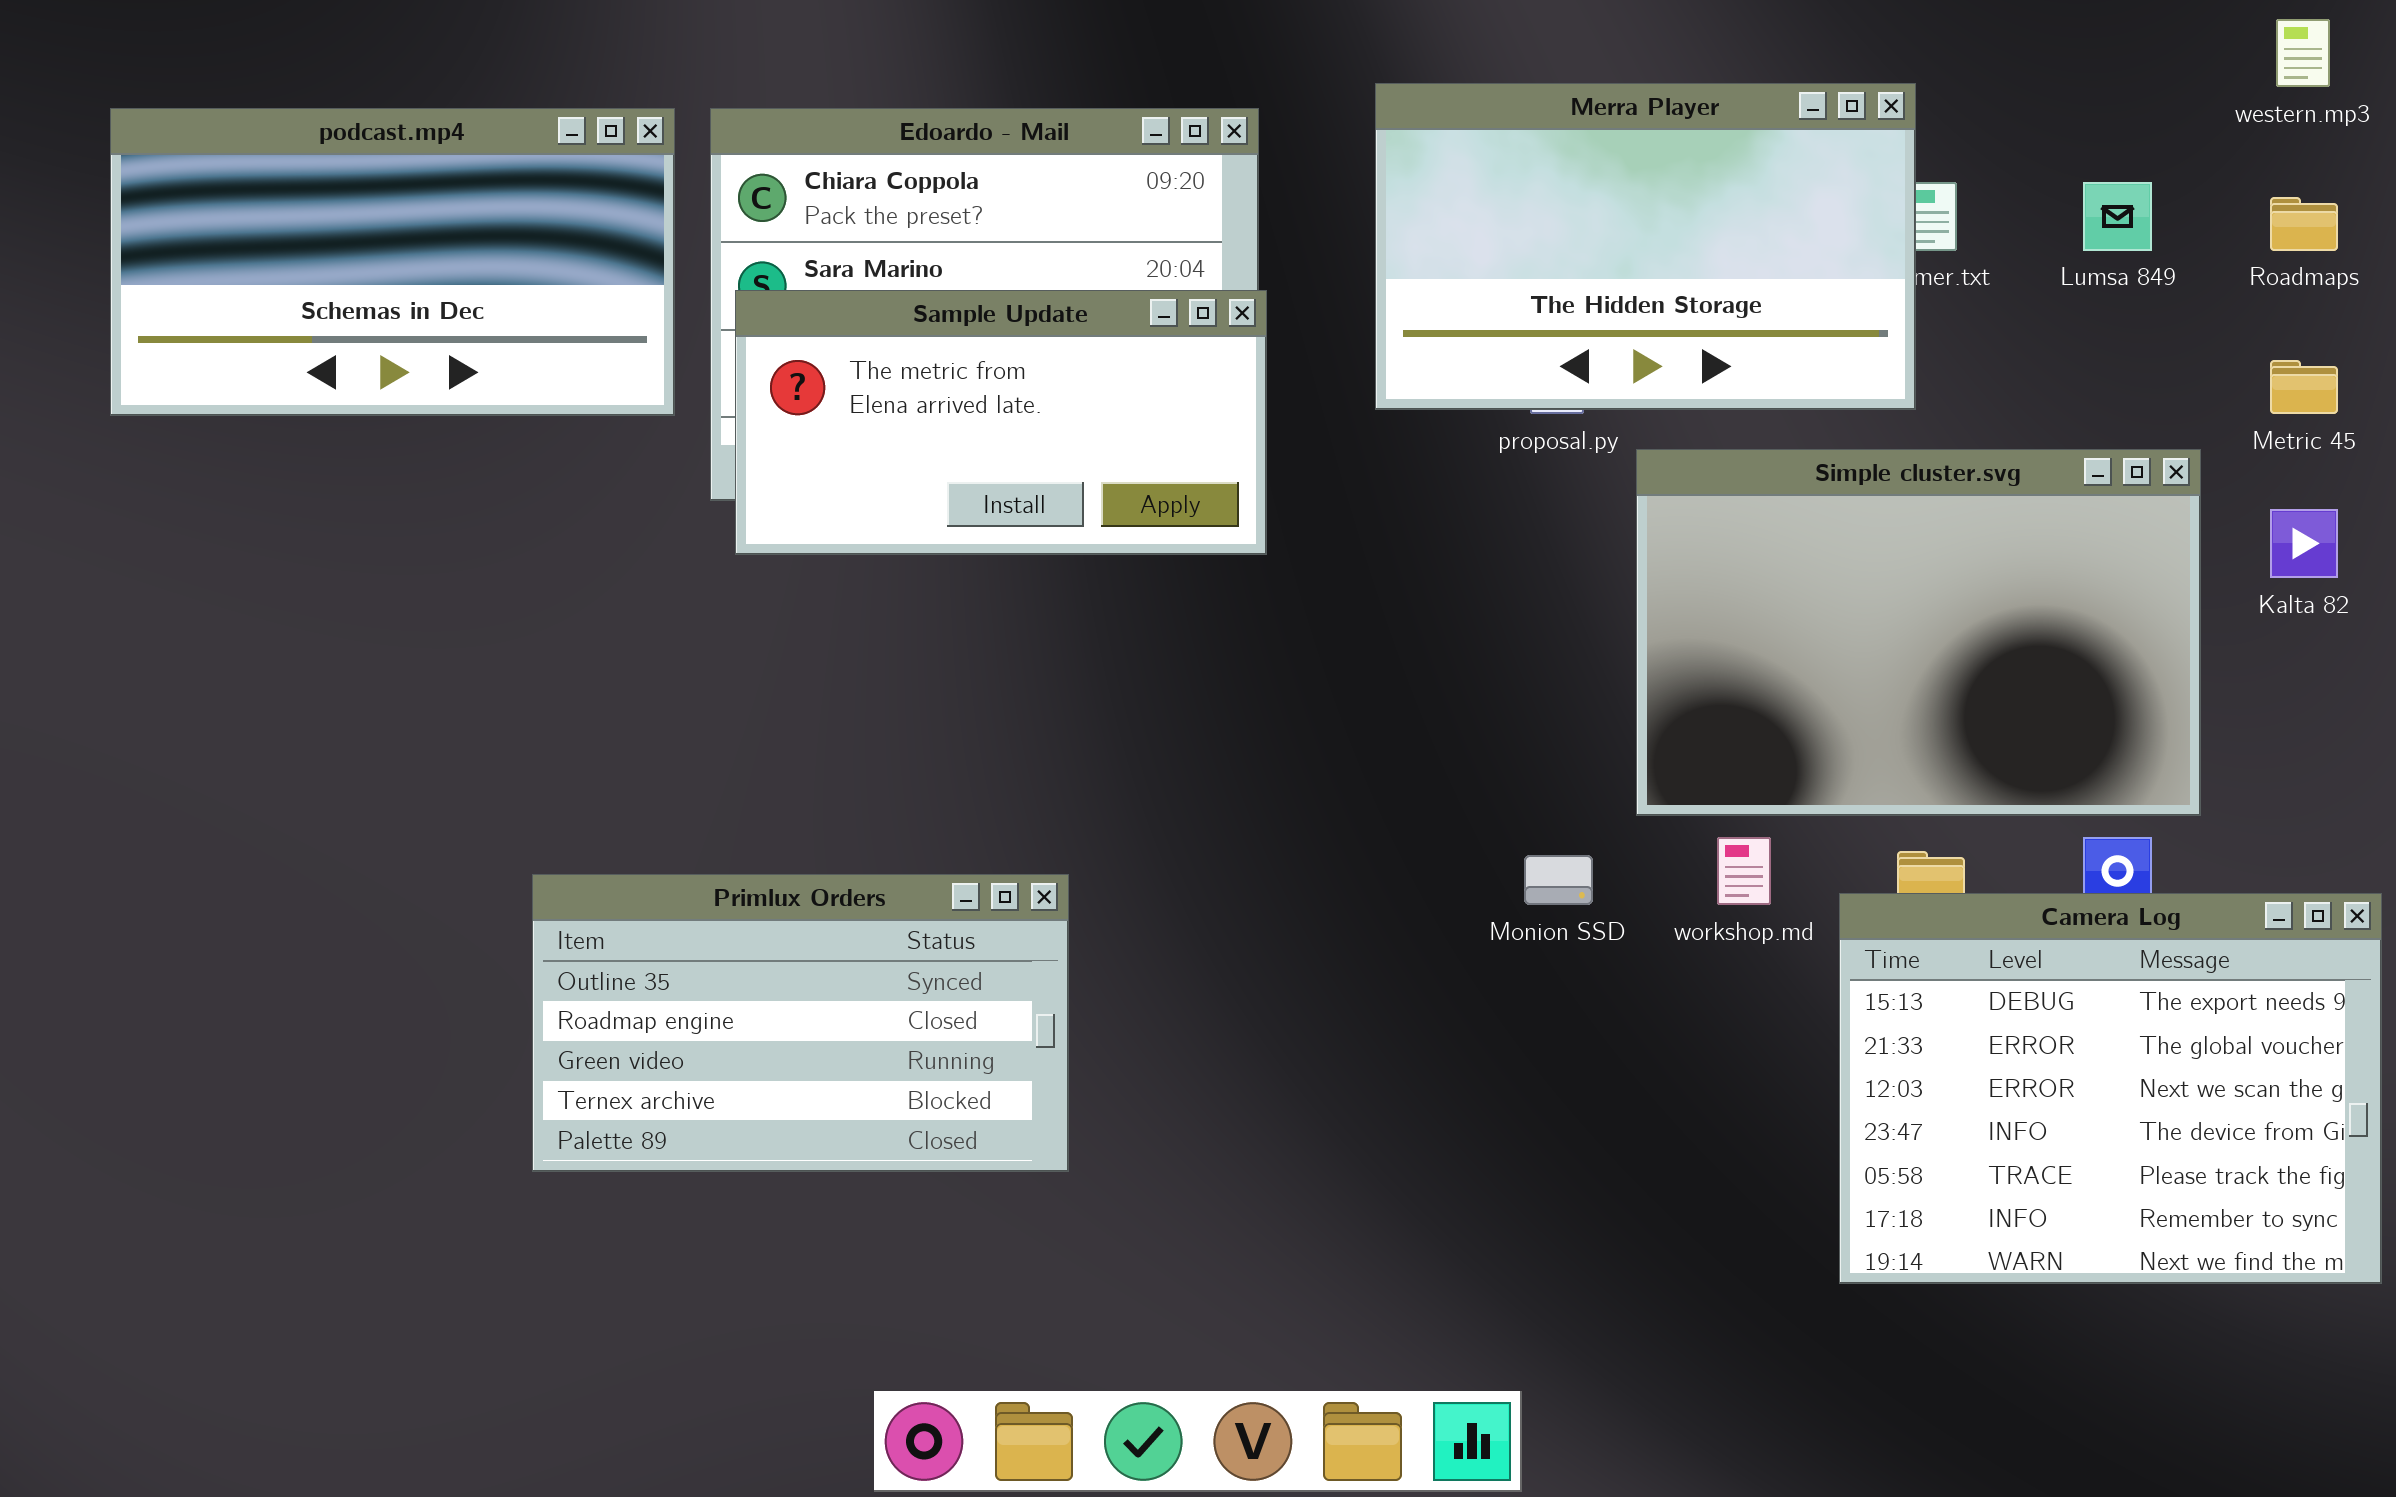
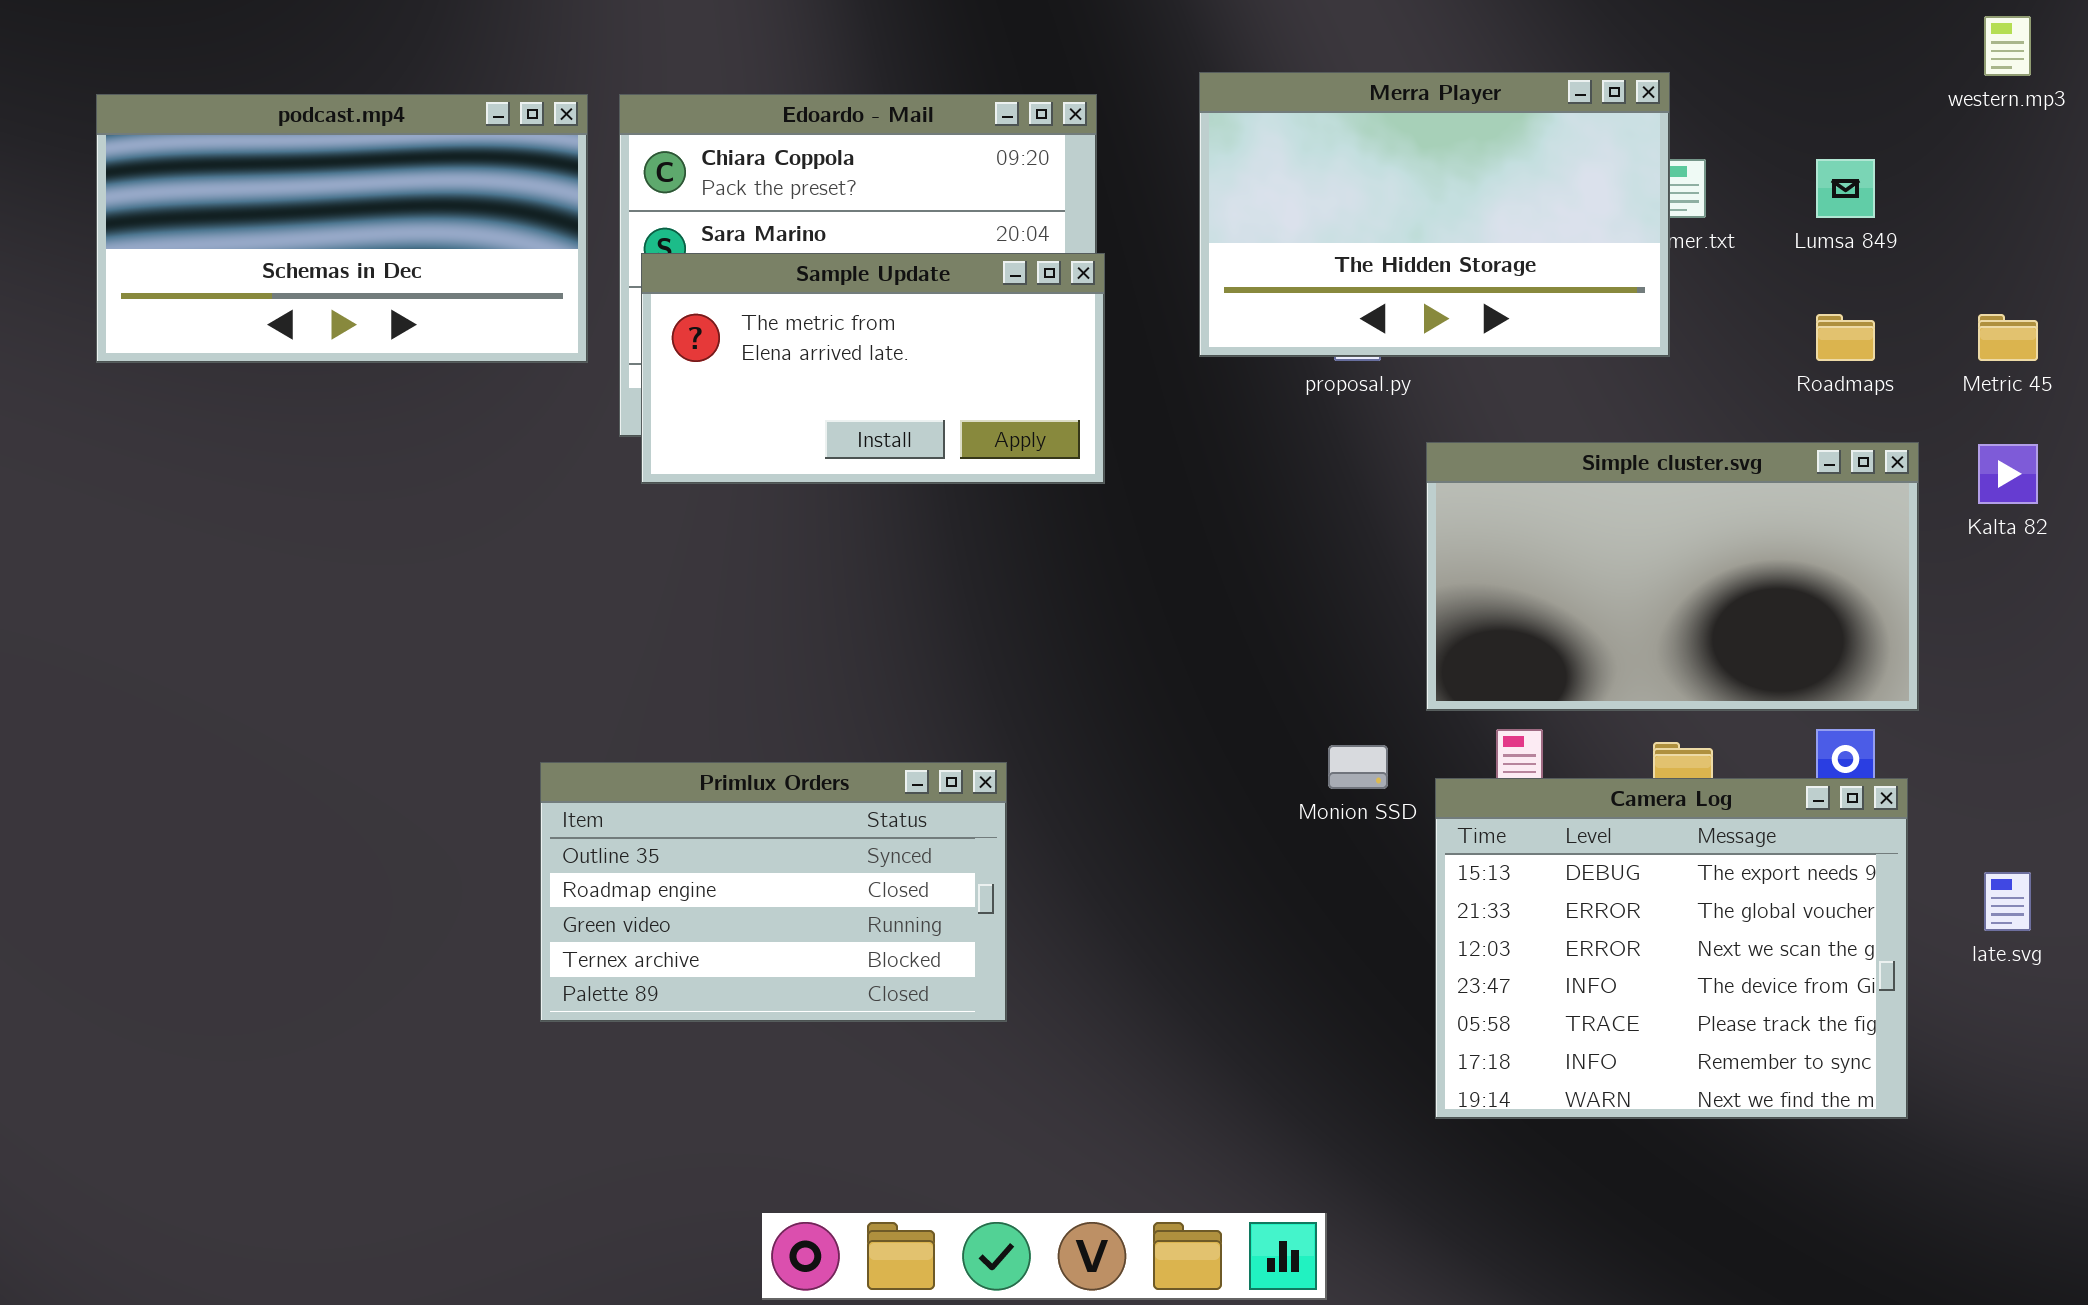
Roadmaps: [2270,197,2338,251] -> [1816,314,1875,361], moved
Simple cluster.svg: [1636,449,2201,816] -> [1426,442,1919,711], resized
Primlux Orders: [532,874,1069,1172] -> [540,762,1007,1022], moved
Camera Log: [1839,893,2382,1284] -> [1435,778,1908,1119], moved

